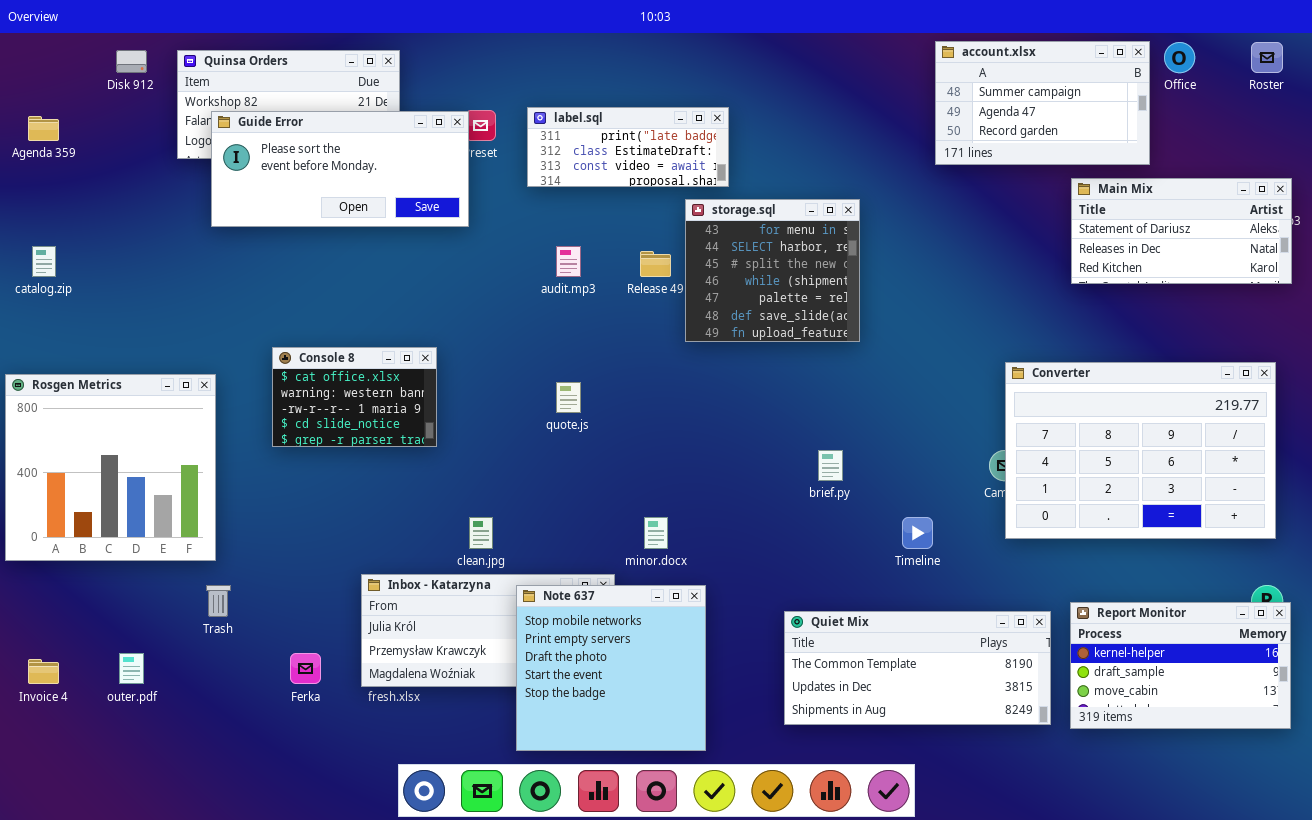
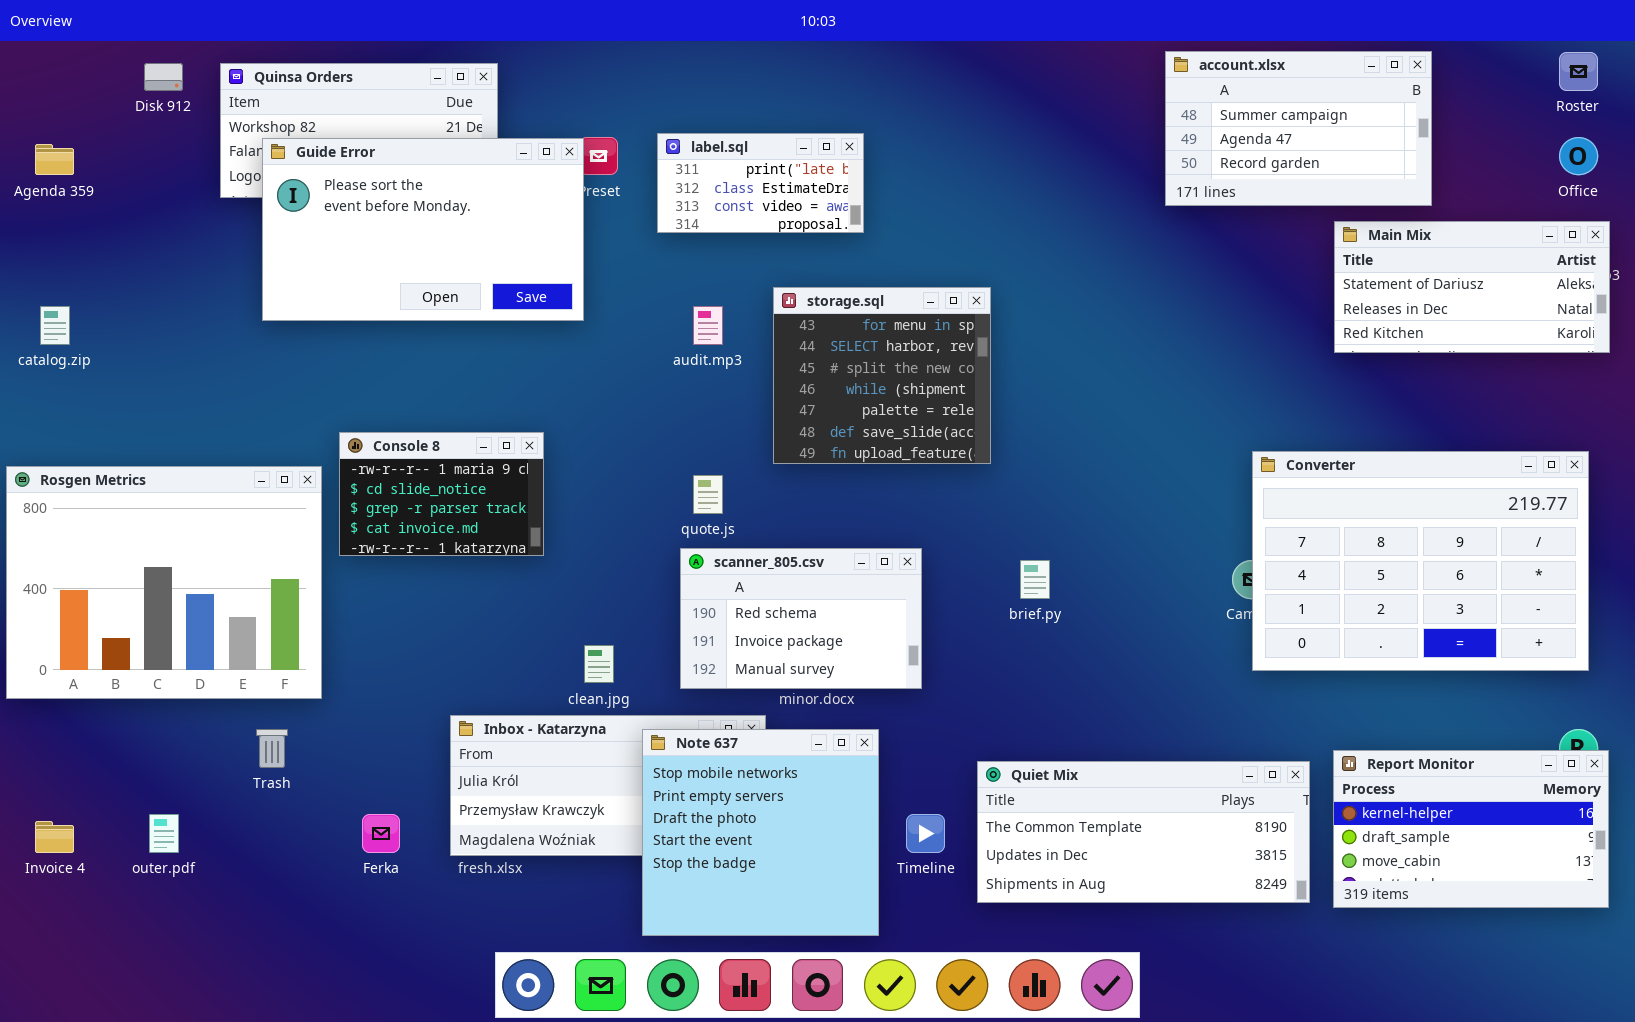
Office: [1164,42,1195,73] -> [1559,137,1598,175], moved
label.sql: [527,107,729,187] -> [657,133,864,233], resized
Guide Error: [211,111,469,227] -> [262,138,584,321], resized
storage.sql: [685,199,860,342] -> [773,287,991,464], moved
Console 8: [272,347,437,447] -> [339,432,544,556], scrolled down 2 rows
Rosgen Metrics: [5,374,216,561] -> [6,466,322,699], resized
scanner_805.csv: none -> [680,548,922,689], opened
Timeline: [902,517,933,549] -> [906,814,945,853], moved

